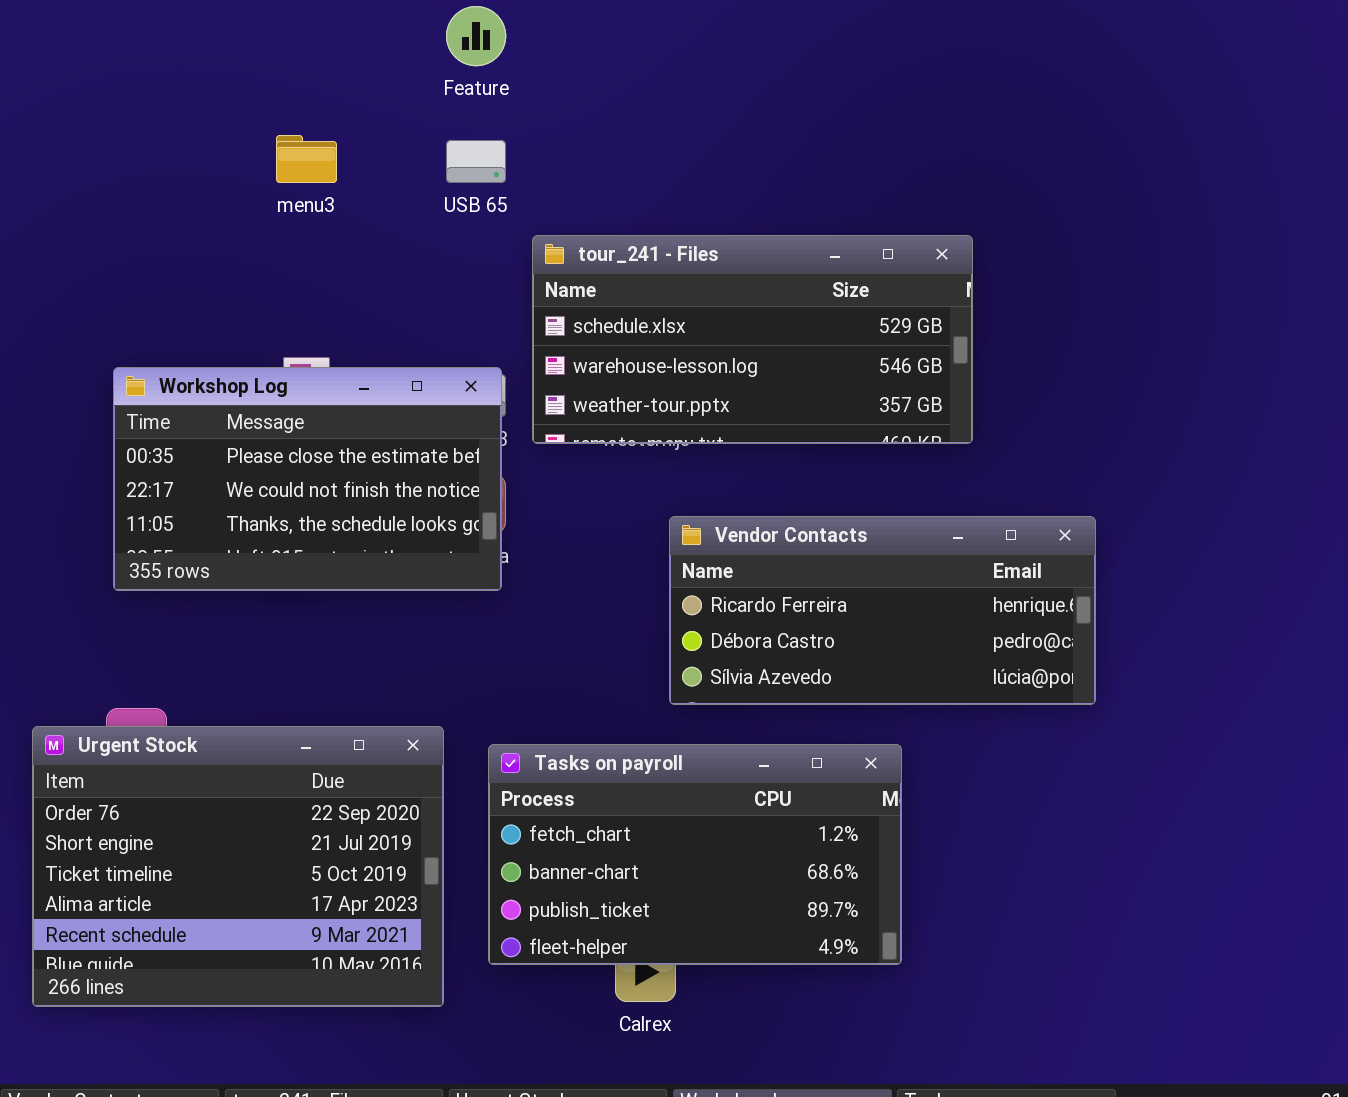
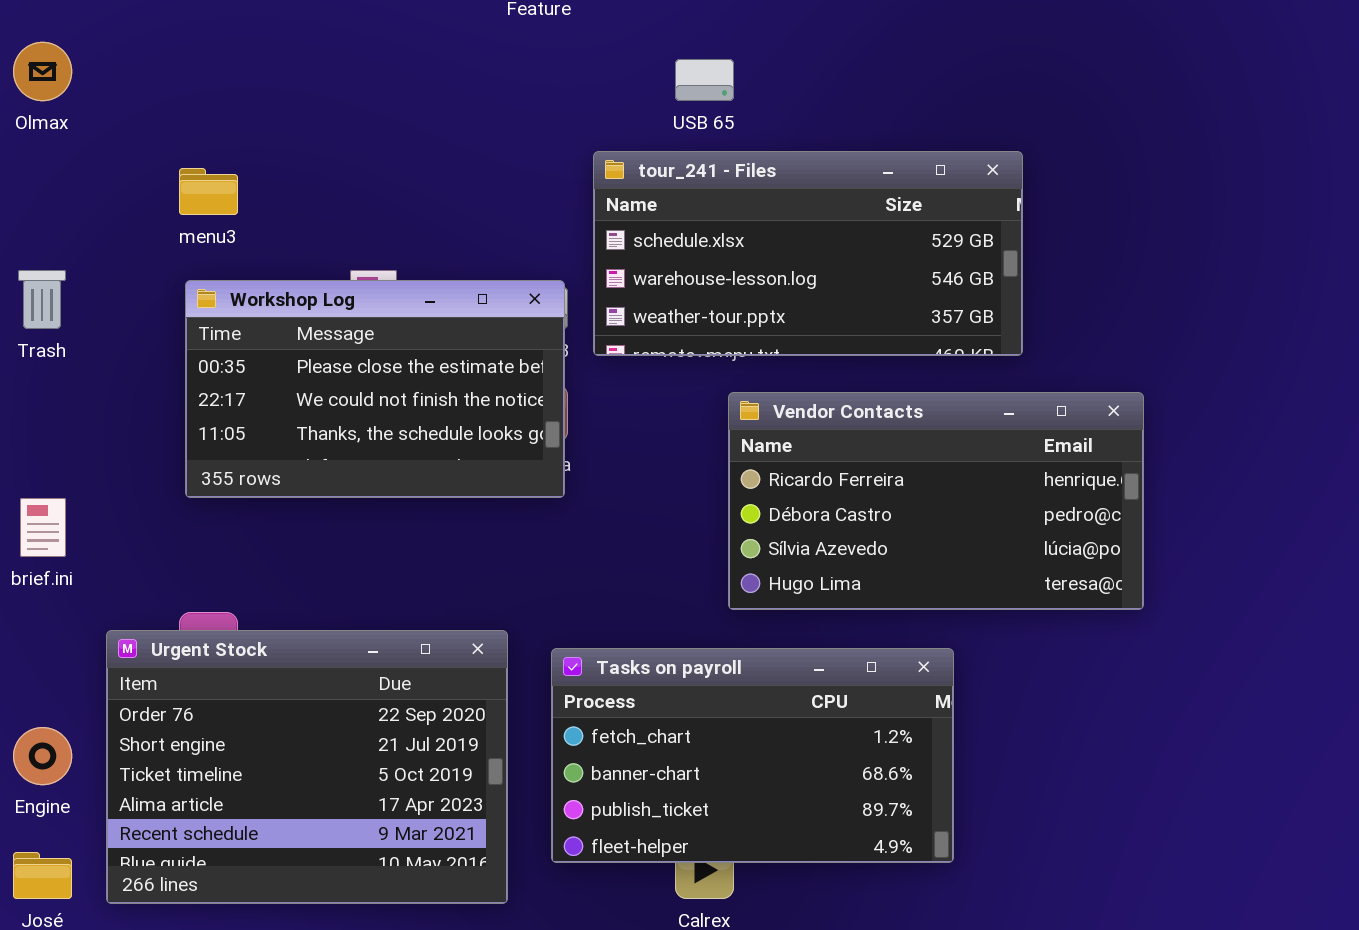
menu3: [276,135,337,183] -> [179,168,238,215], moved
USB 65: [446,140,506,183] -> [675,59,734,101], moved
Vendor Contacts: [669,516,1096,705] -> [728,392,1144,610], resized

